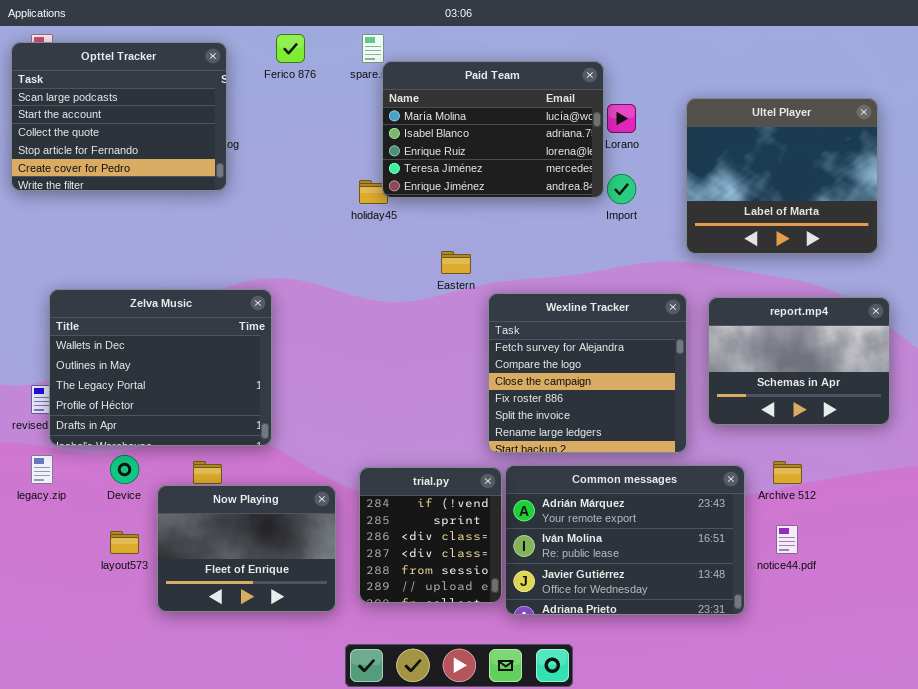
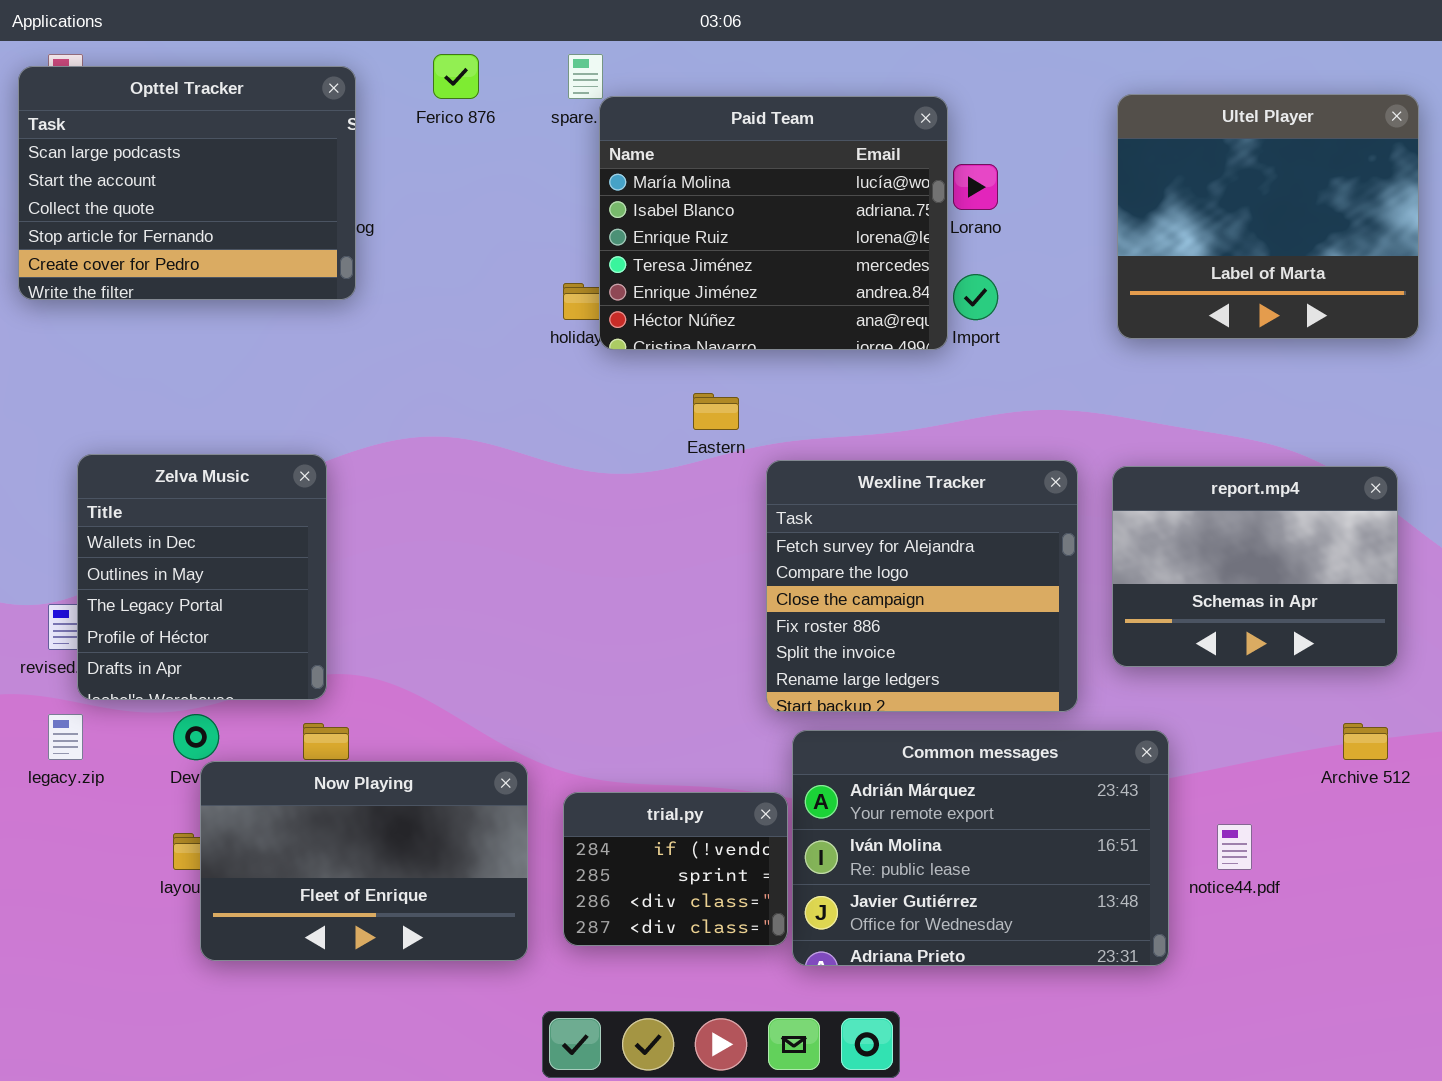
Paid Team: [382,61,604,198] -> [599,96,948,350], resized
Ultel Player: [686,98,878,254] -> [1117,94,1419,339], moved
Zelva Music: [49,289,272,446] -> [77,454,327,700], resized
Archive 512: [773,461,802,484] -> [1343,723,1388,760], moved
trial.py: [359,467,502,603] -> [563,792,788,946], resized
Now Playing: [157,485,336,612] -> [200,761,528,961], resized

